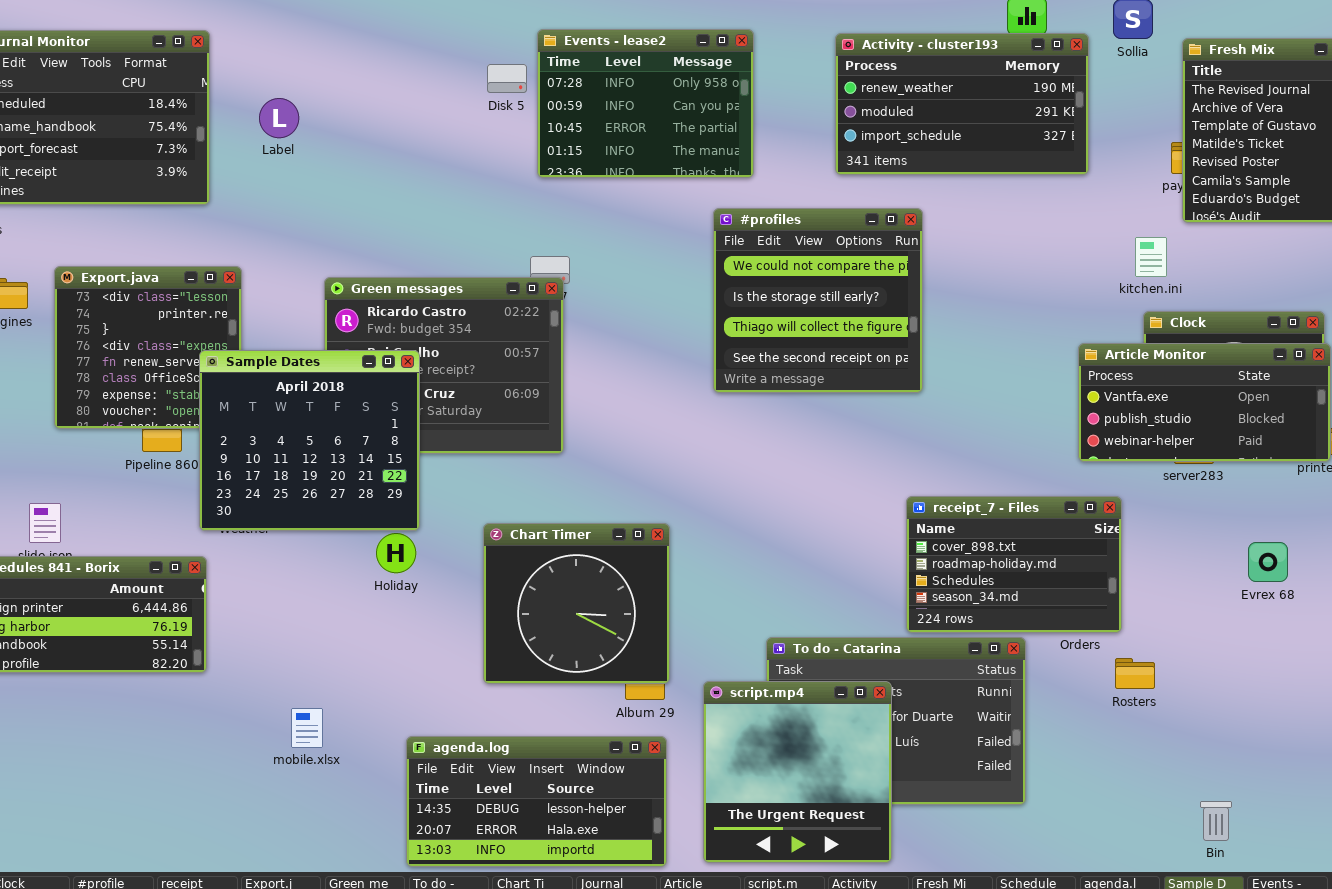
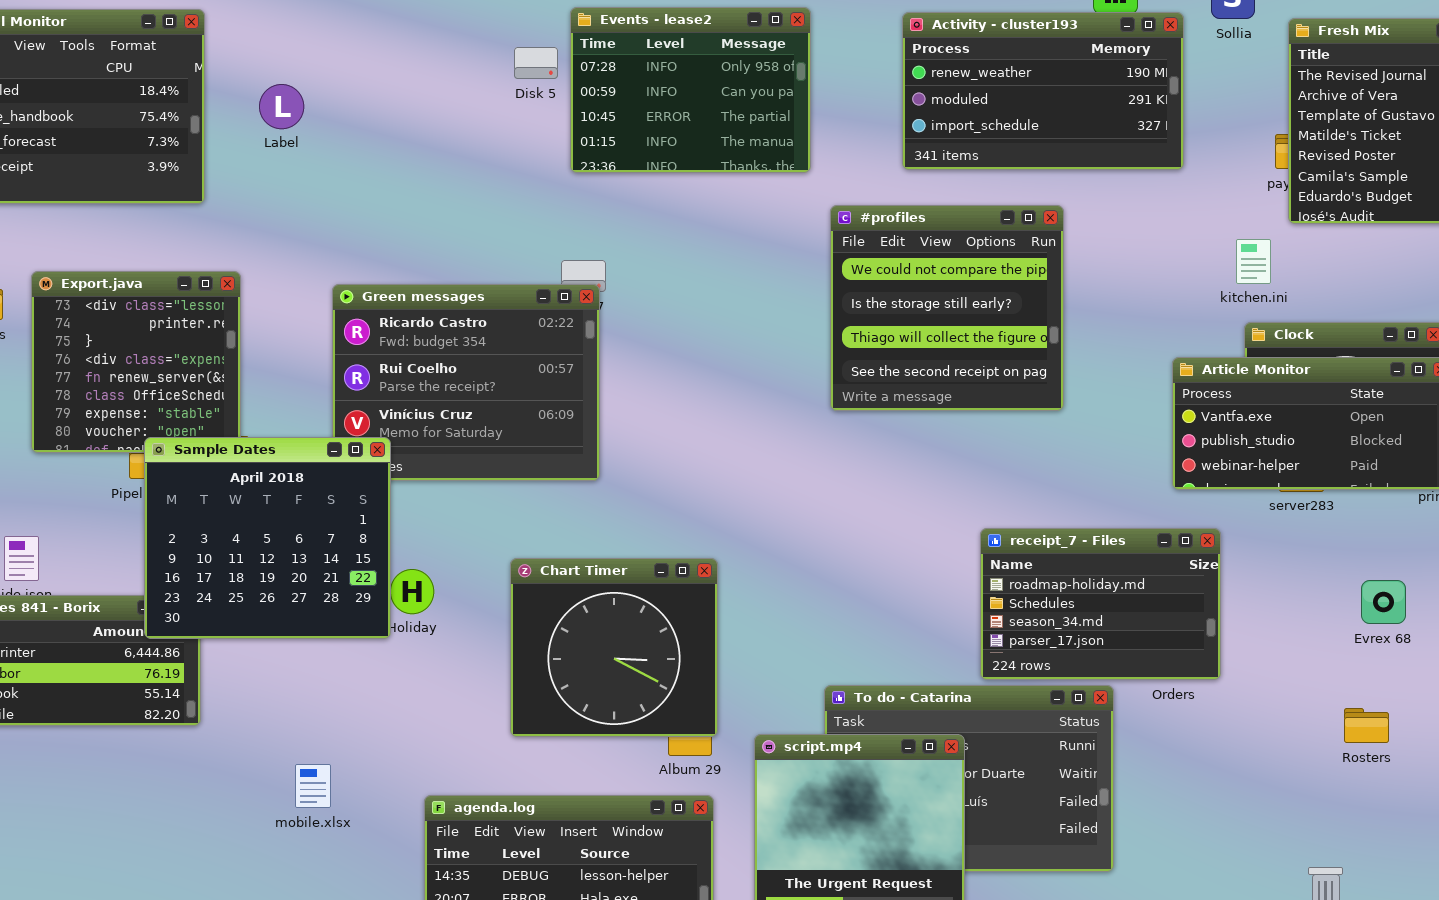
#profiles: [713,208,923,393] -> [830,205,1064,411], moved
Sample Dates: [199,350,420,531] -> [144,437,391,639], moved
receipt_7 - Files: [906,496,1122,633] -> [980,528,1221,680], scrolled down 1 row
Rosters: [1115,658,1155,689] -> [1344,708,1389,743], moved

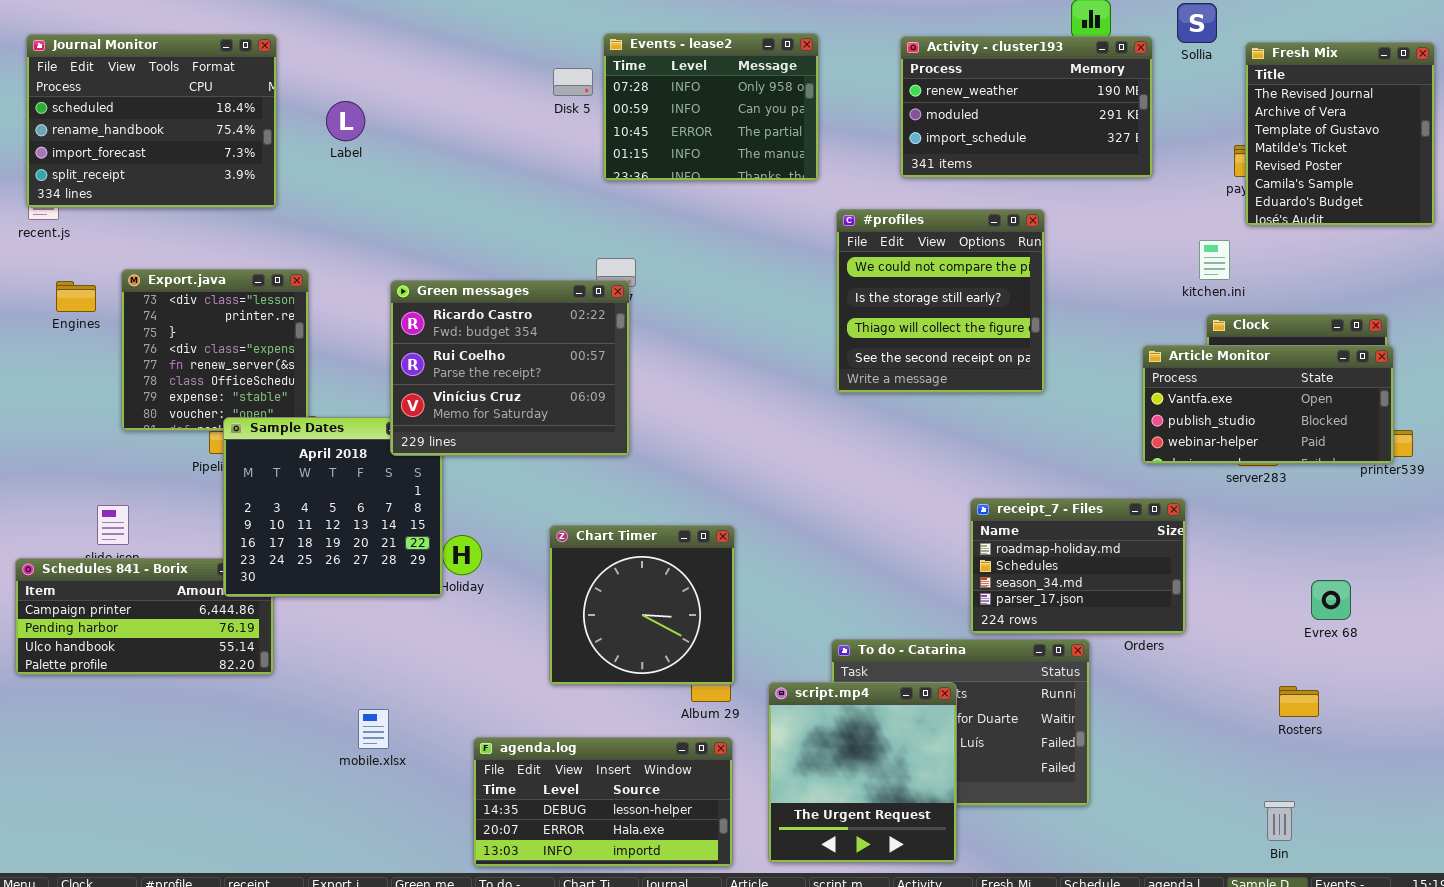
Green messages: [332,284,600,481] -> [390,280,630,456], raised
Evrex 68: [1361,580,1406,624] -> [1311,580,1351,620], moved
Rosters: [1344,708,1389,743] -> [1279,686,1319,717], moved

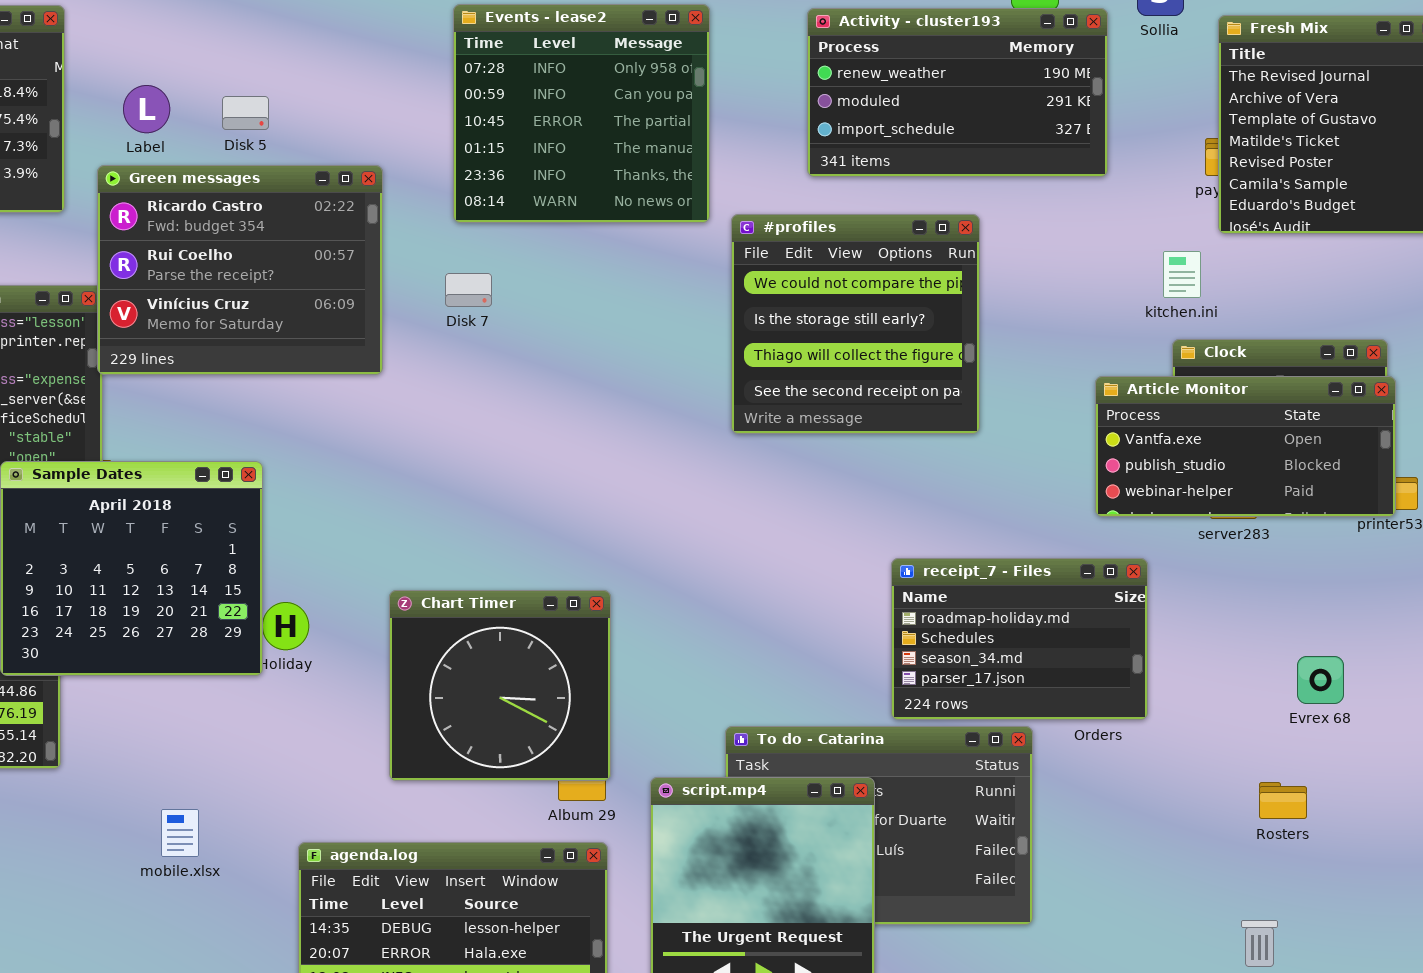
Events - lease2: [603,33,819,181] -> [453,4,710,223], resized
Disk 5: [553,68,593,96] -> [222,96,269,130], moved
Green messages: [390,280,630,456] -> [97,165,383,375], moved

